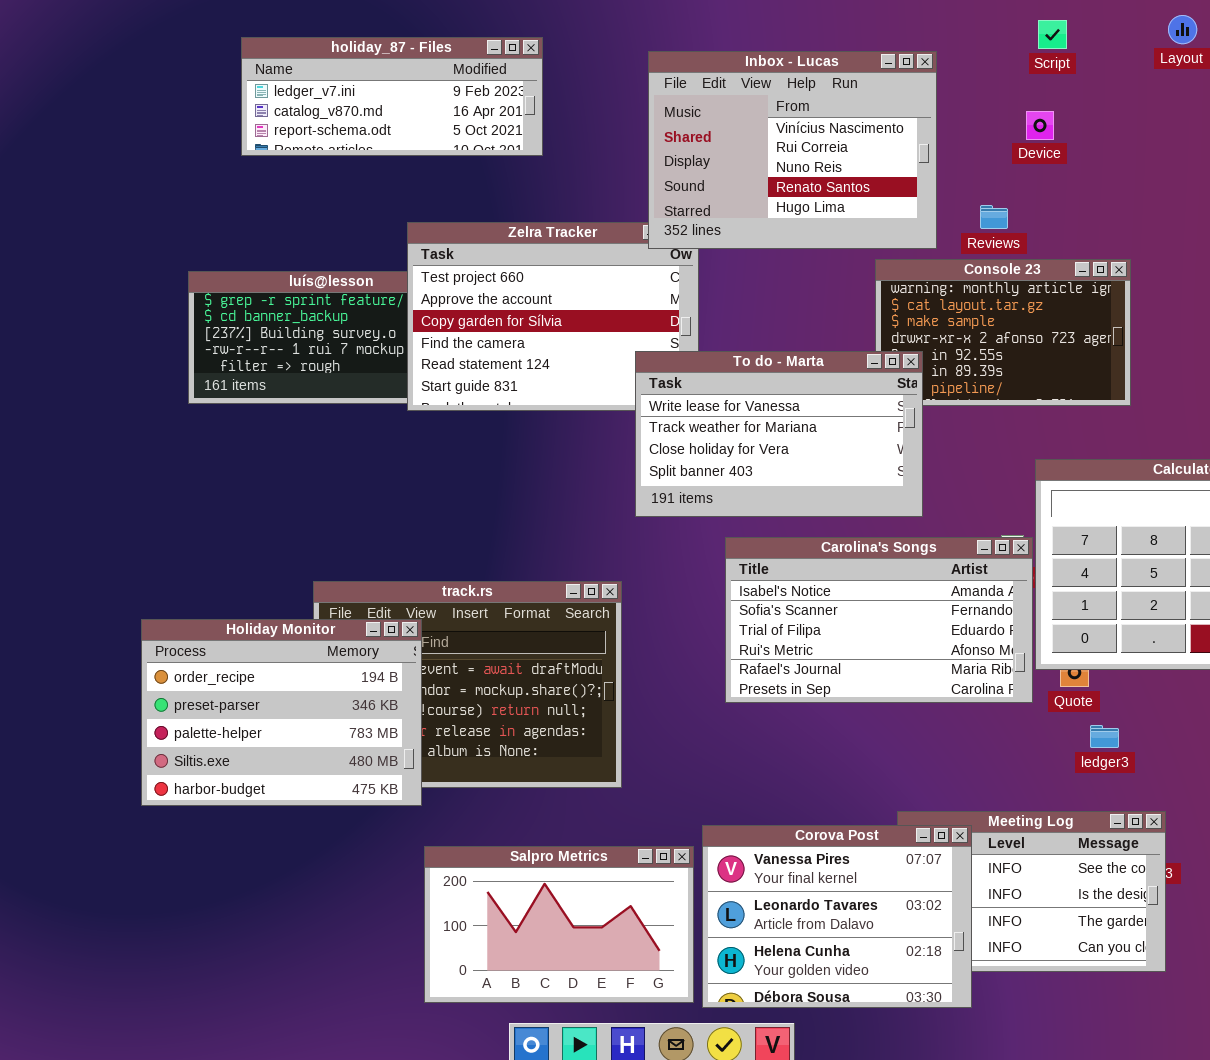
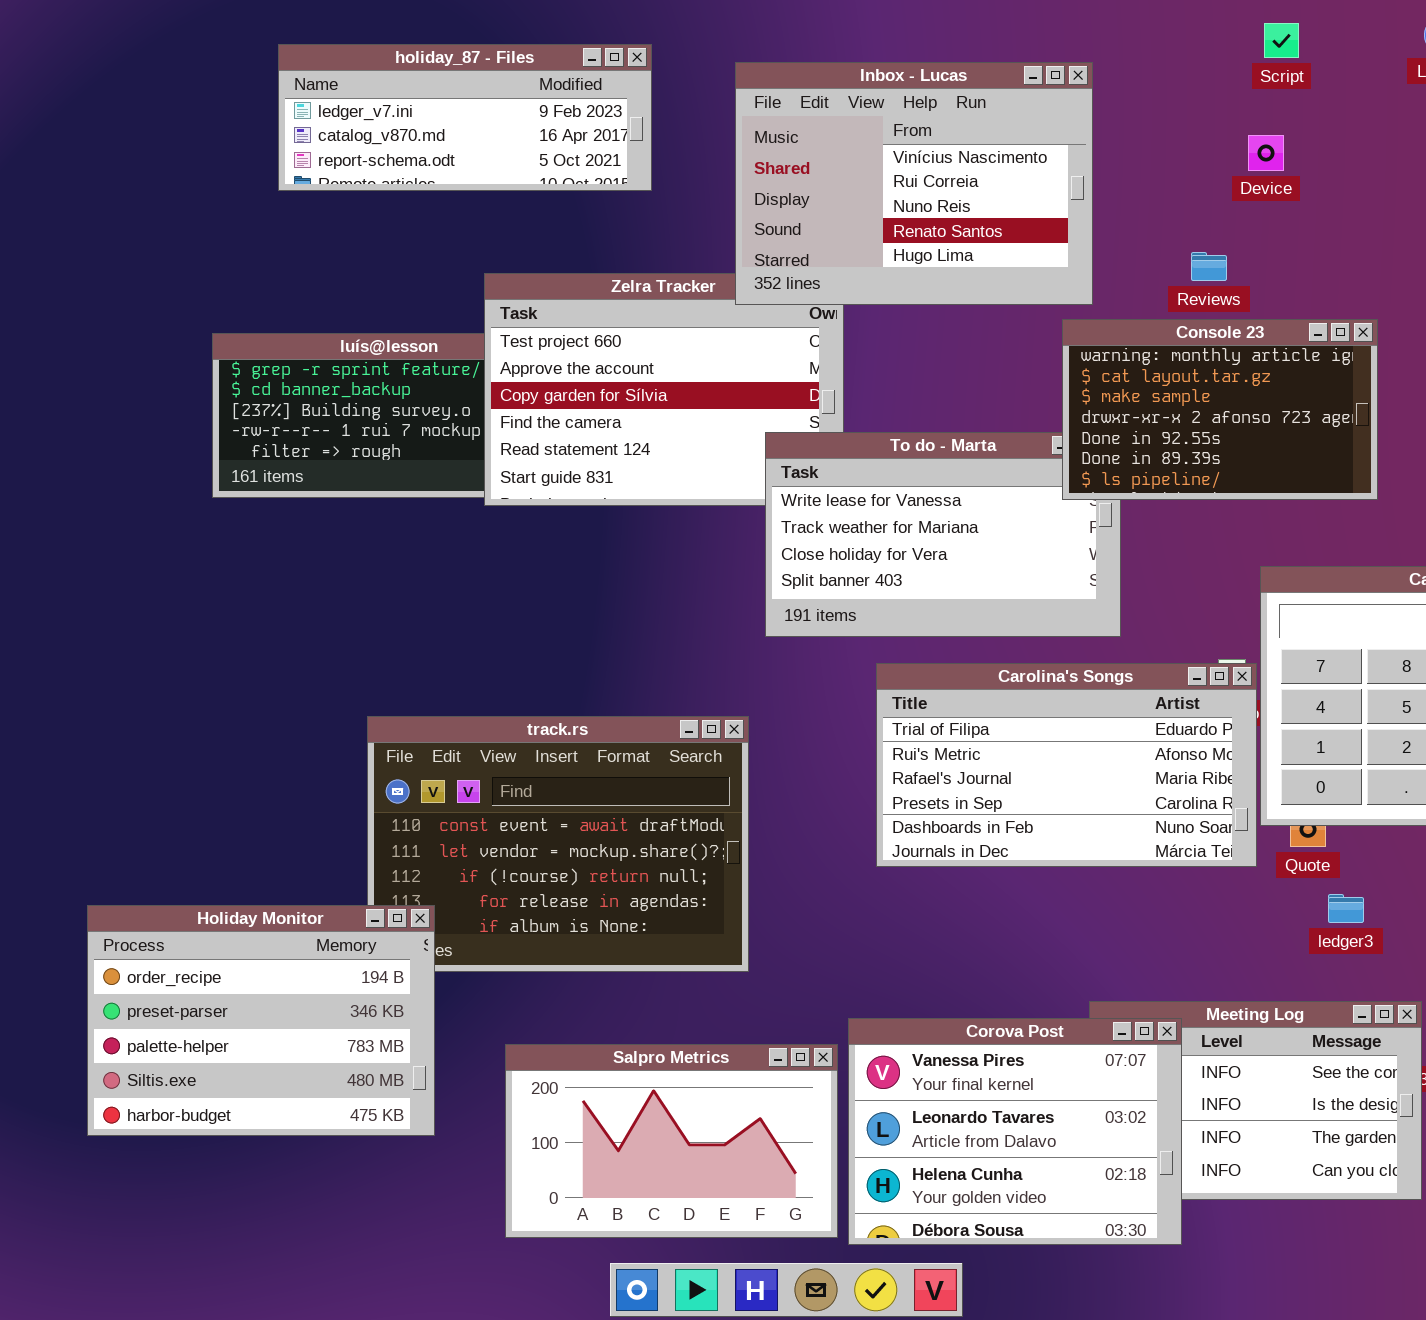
Inbox - Lucas: [648,51,937,249] -> [735,62,1093,305], moved
Console 23: [875,259,1131,406] -> [1062,319,1378,500], raised
Carolina's Songs: [725,537,1033,703] -> [876,663,1257,867], scrolled down 2 rows
Holiday Monitor: [141,619,422,806] -> [87,905,435,1136], moved

